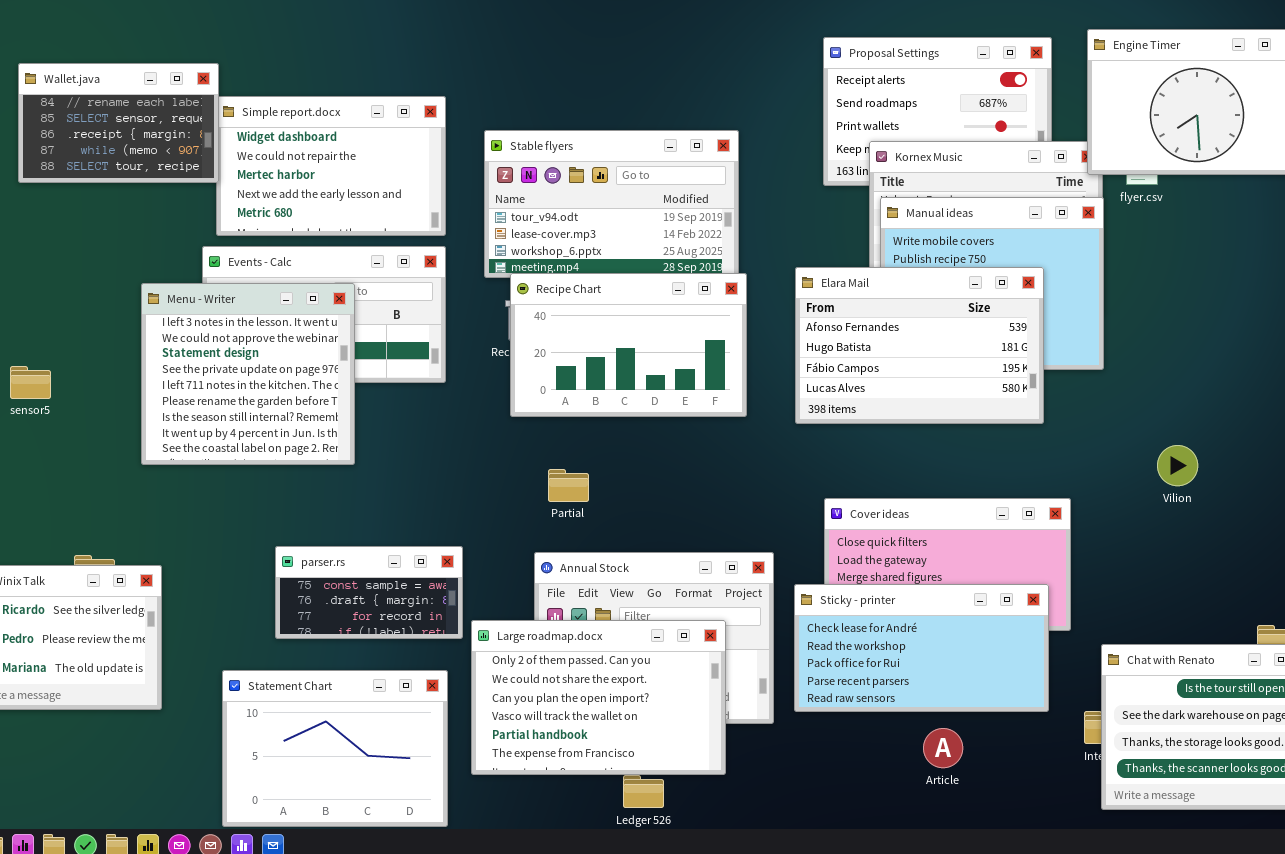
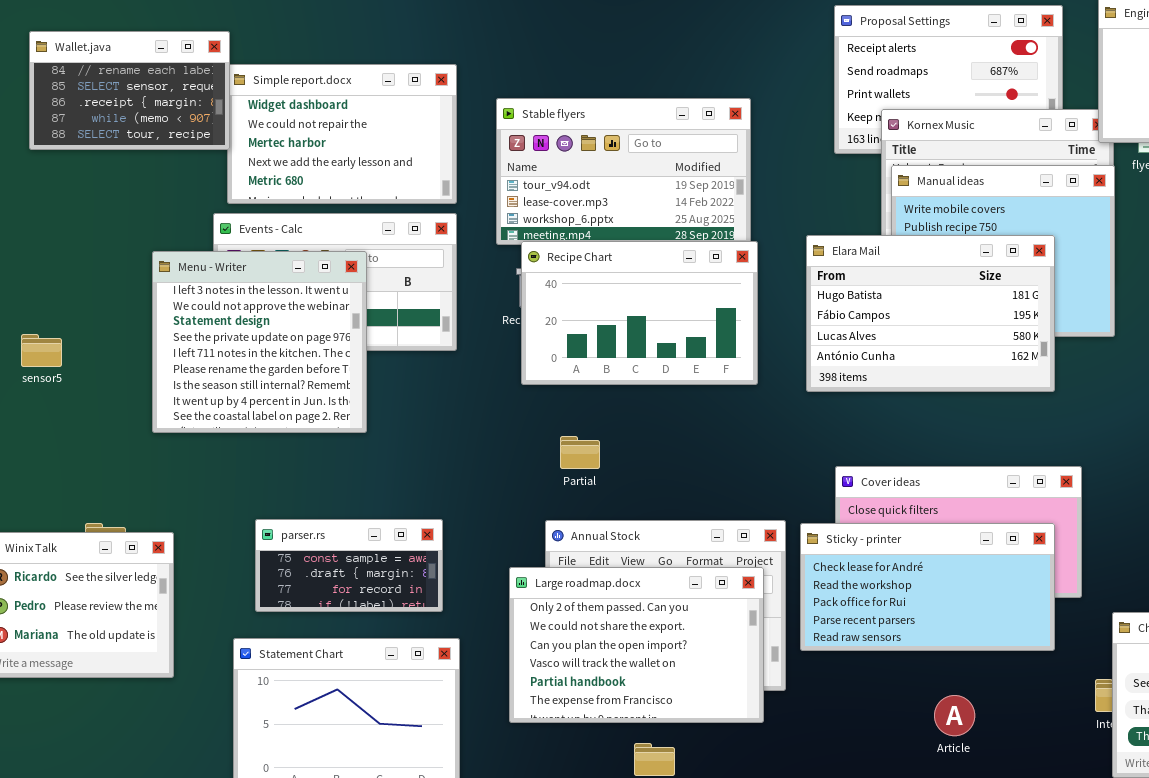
Elara Mail: [795,267,1044,424] -> [806,235,1055,392], scrolled down 1 row
parser.rs: [275,546,463,639] -> [255,519,443,612], moved
Sticky - printer: [794,584,1049,712] -> [800,523,1055,651], moved
Large roadmap.docx: [471,620,726,775] -> [509,567,764,723], moved

